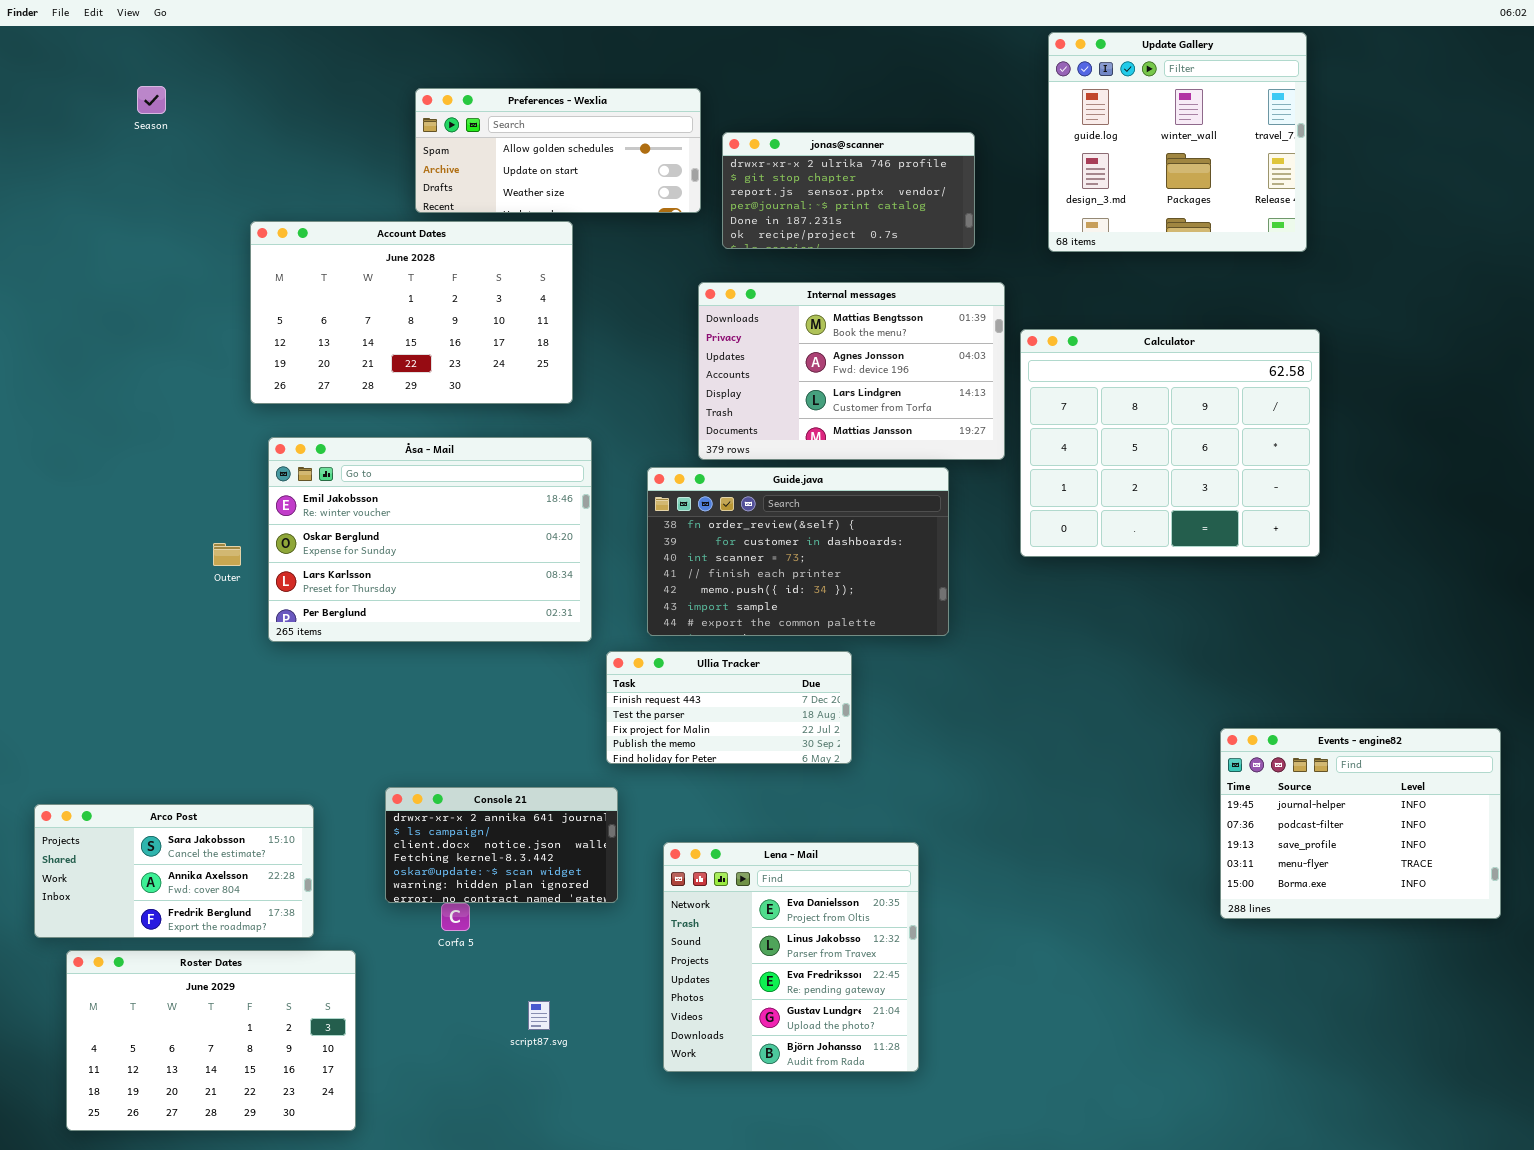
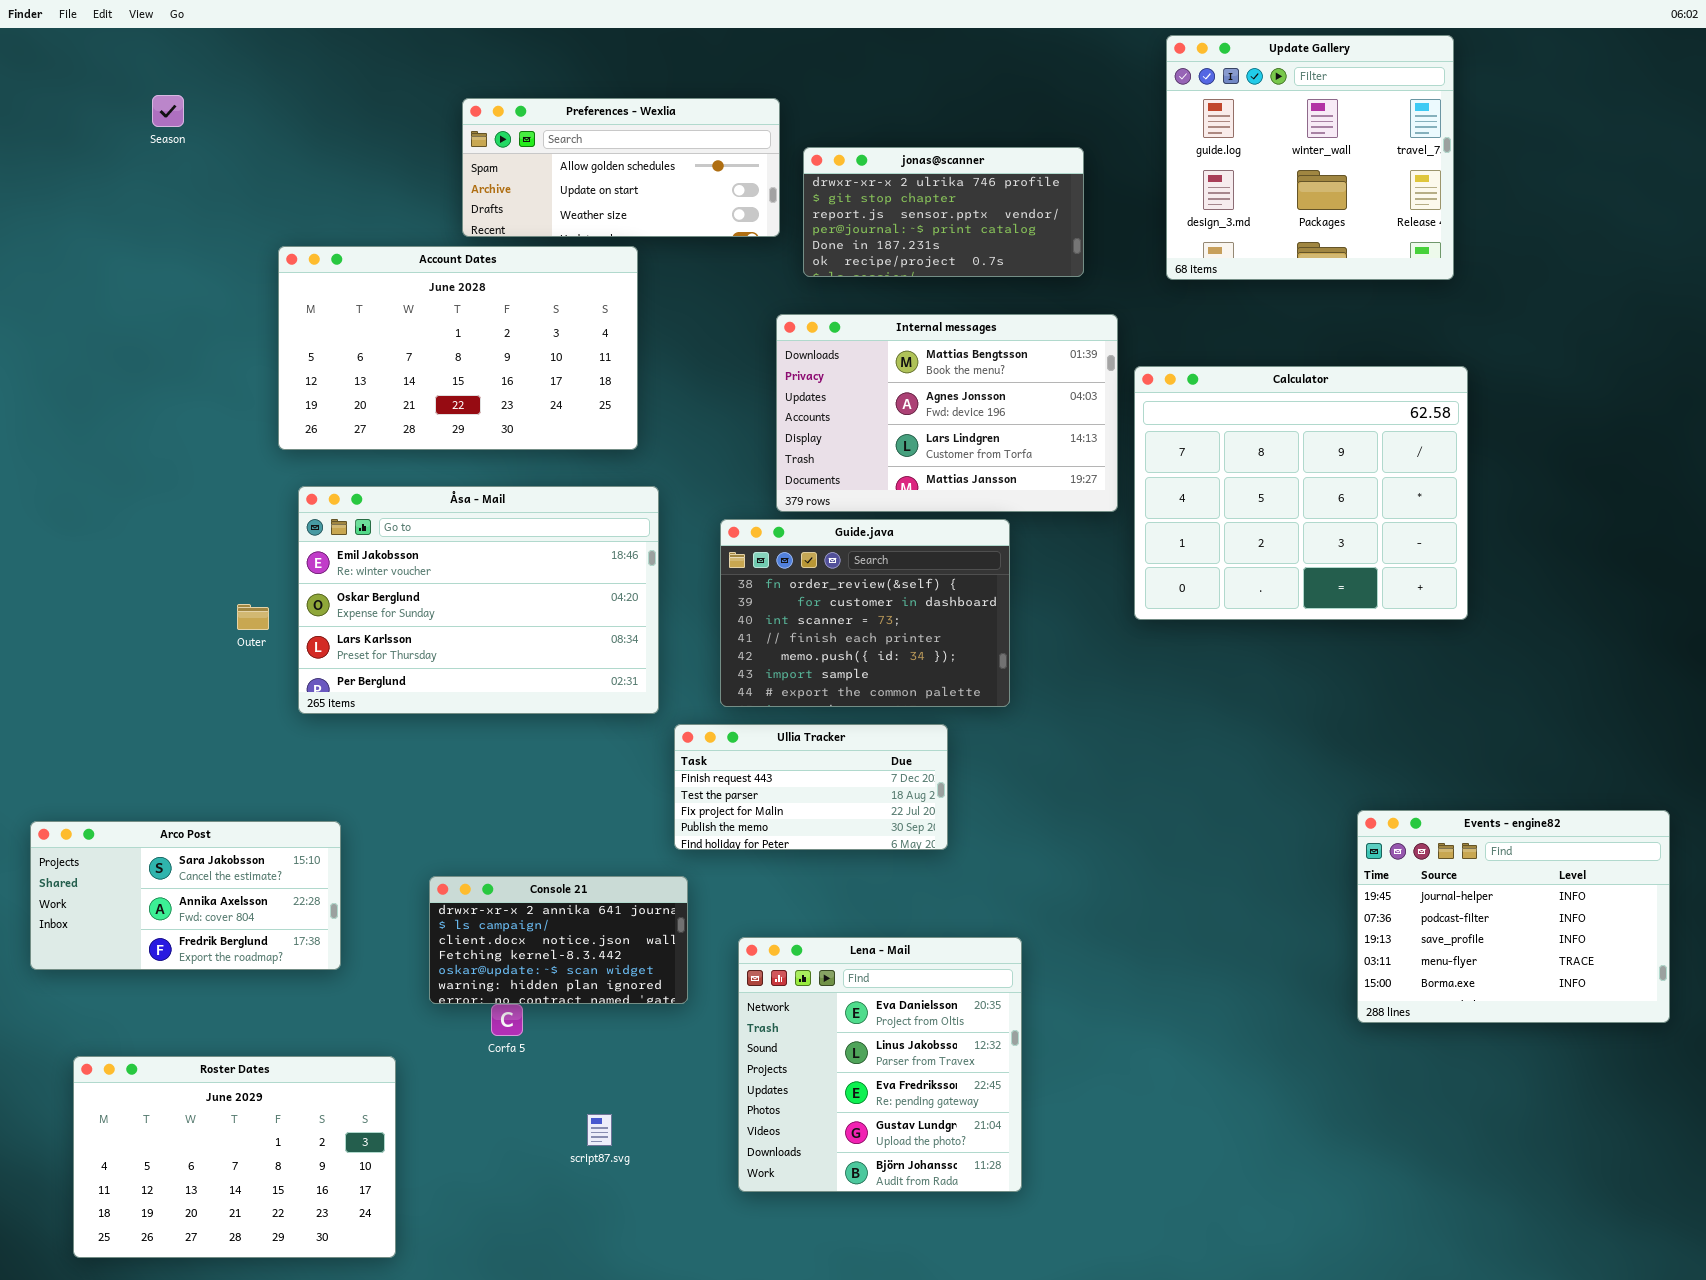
Guide.java: [647,467,949,636] -> [720,519,1010,707], resized
Arco Post: [34,804,314,938] -> [30,821,341,970], moved

